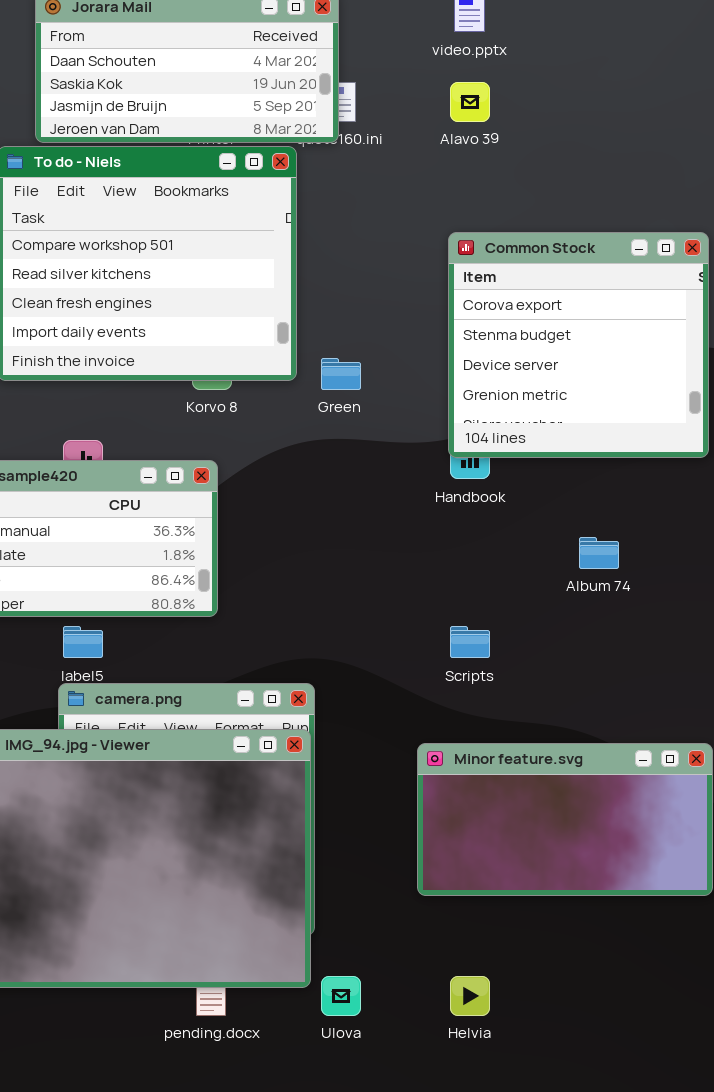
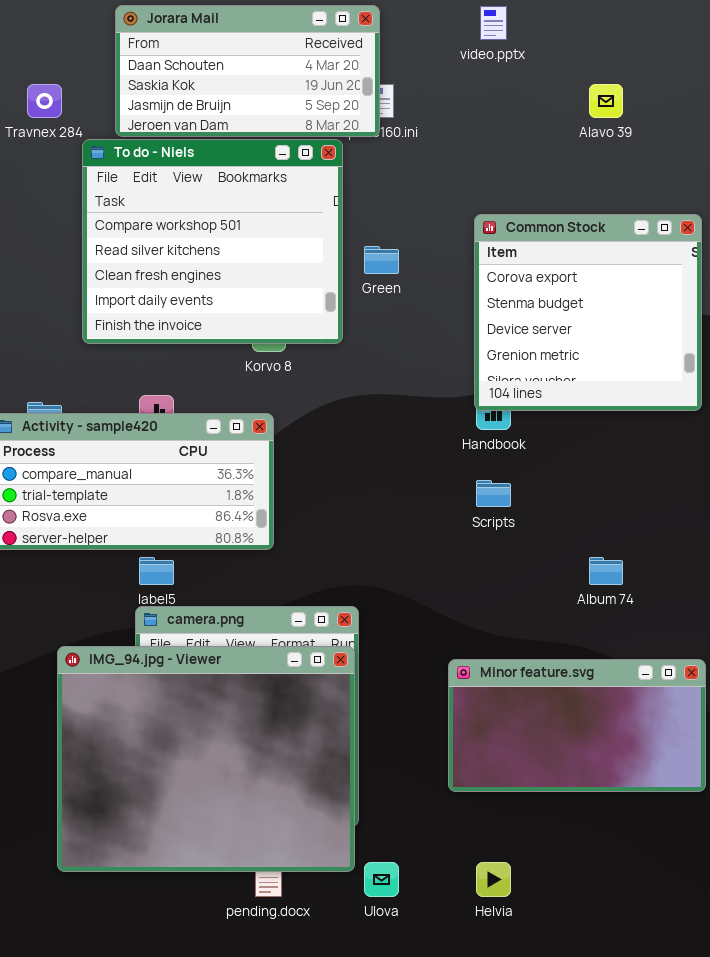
Alavo 39: [450,82,490,122] -> [589,84,623,118], moved
Green: [321,358,361,390] -> [364,246,399,274], moved
Album 74: [579,537,619,569] -> [589,557,623,585], moved
Scripts: [450,626,490,658] -> [476,480,511,507], moved

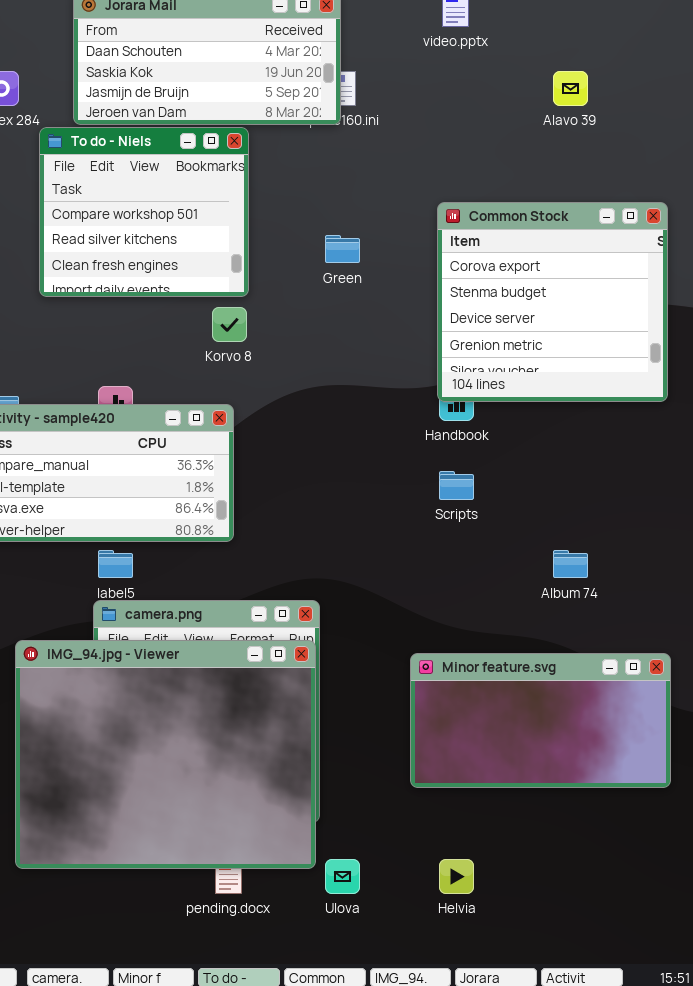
To do - Niels: [82,139,343,344] -> [39,127,249,297], resized

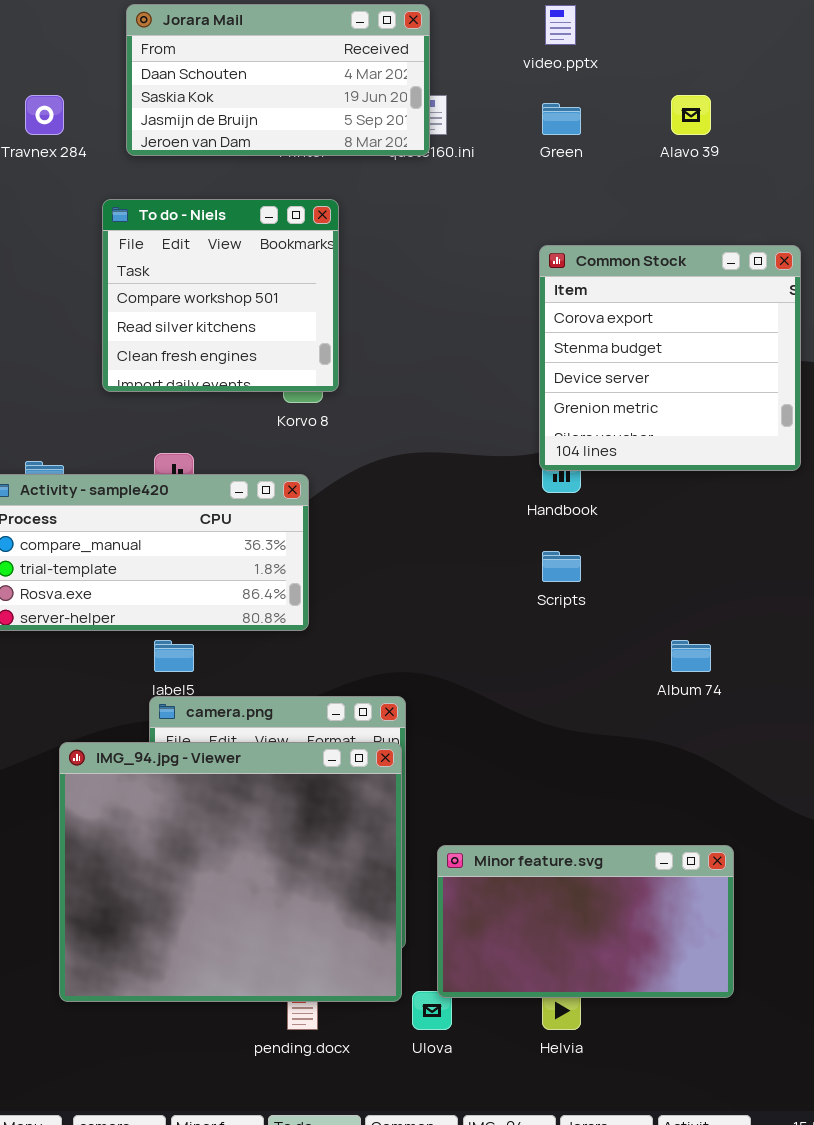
To do - Niels: [39,127,249,297] -> [102,199,339,392], moved
Green: [325,235,360,263] -> [542,103,581,135], moved
Minor feature.svg: [410,653,671,788] -> [437,845,734,998], moved

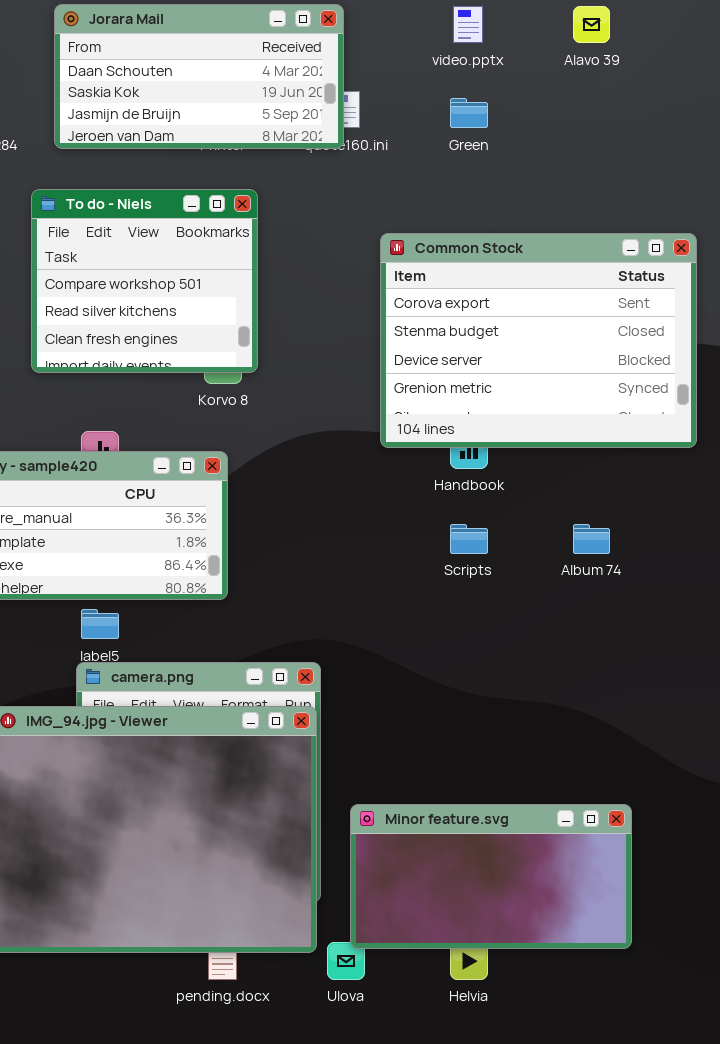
Alavo 39: [671,95,711,135] -> [573,6,610,43], moved
Common Stock: [539,245,801,471] -> [380,233,697,448], resized
Album 74: [671,640,711,672] -> [573,524,610,554], moved

